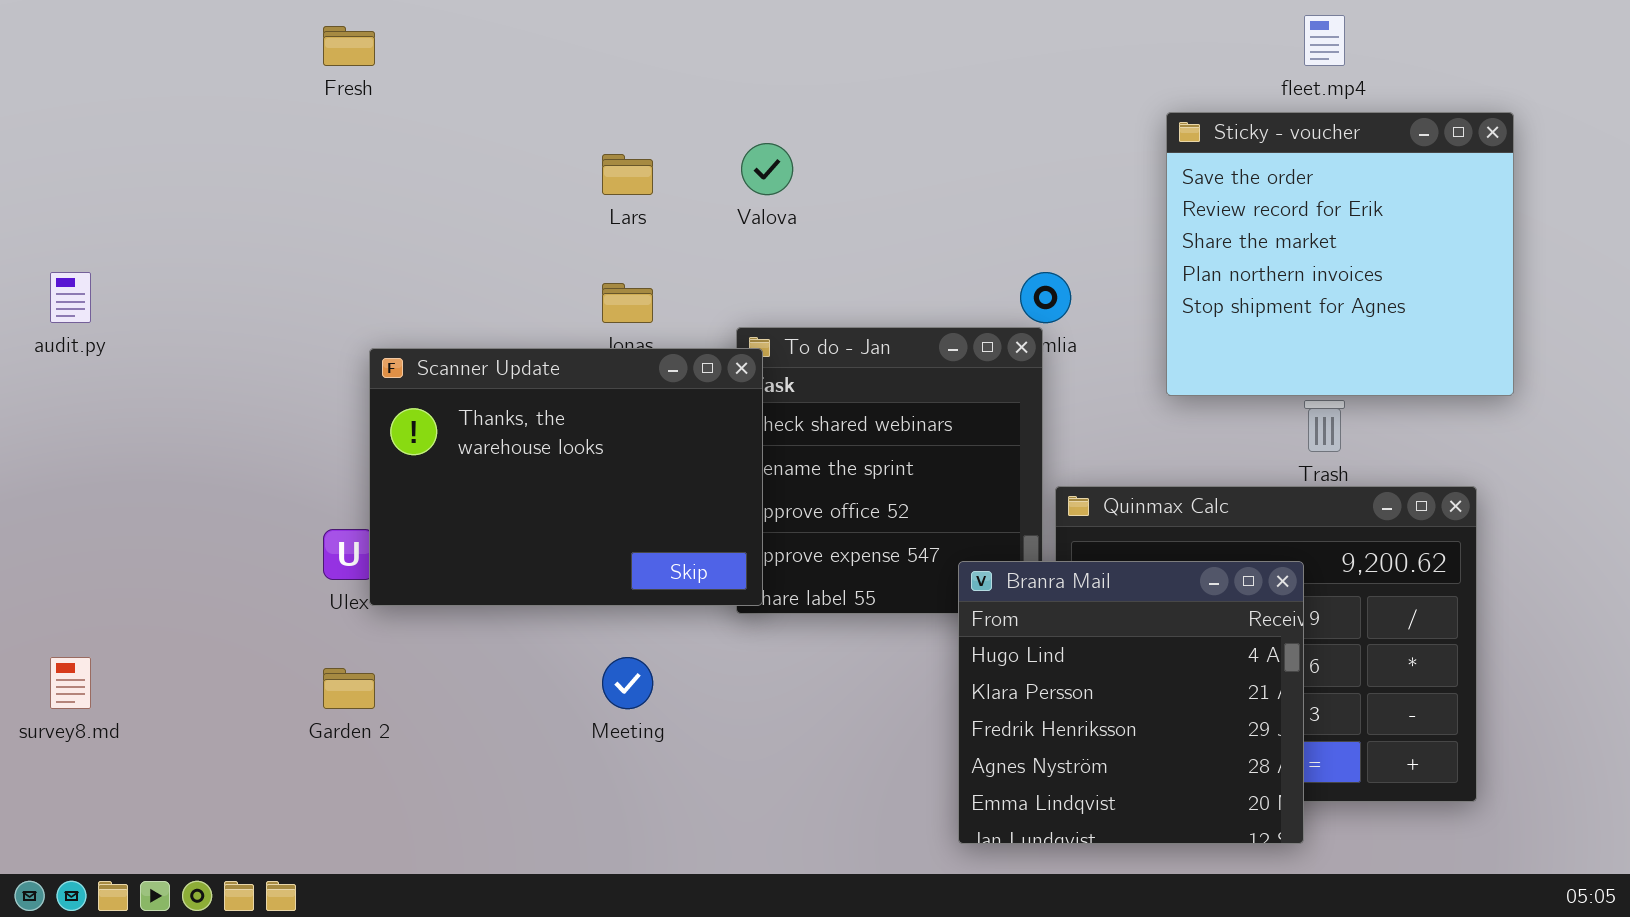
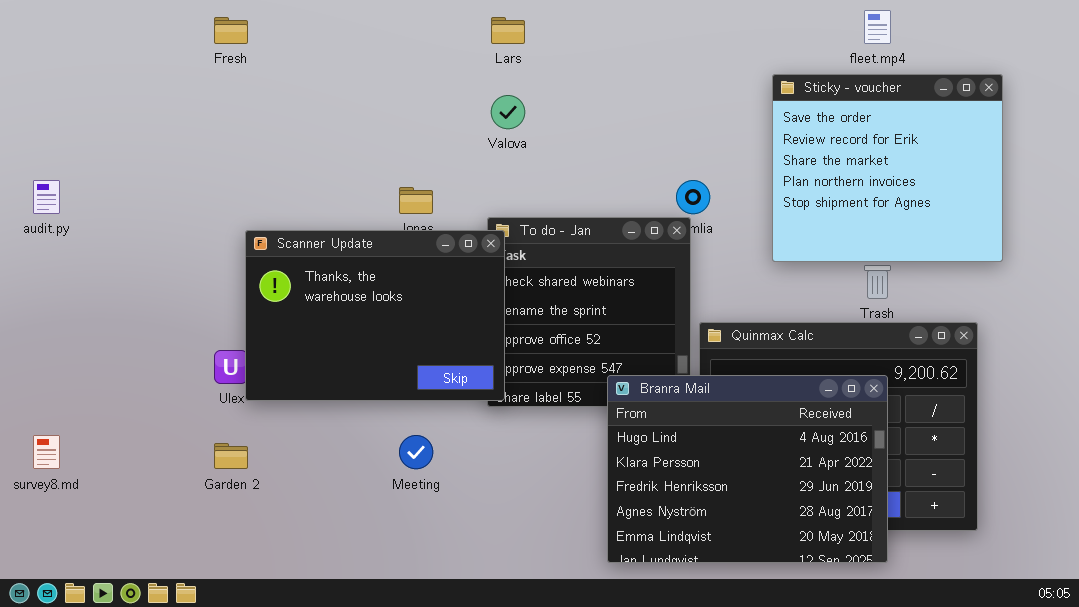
Lars: [602,154,653,195] -> [491,17,525,44], moved
Branra Mail: [958,561,1304,844] -> [607,375,888,563], moved, resized

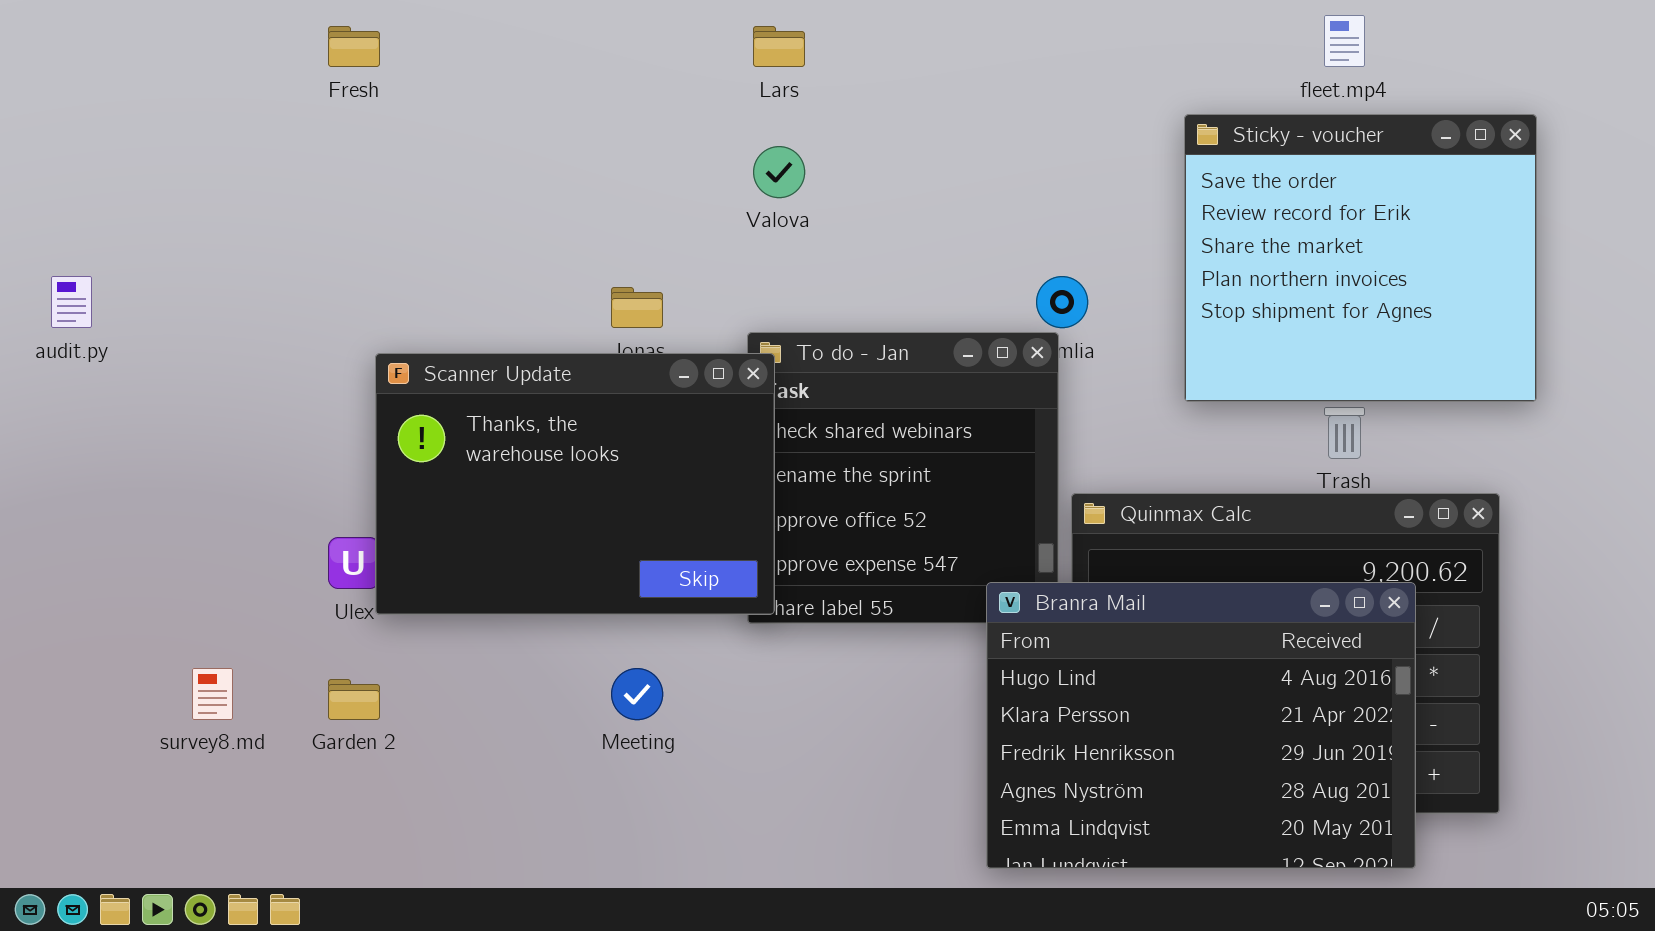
Branra Mail: [607,375,888,563] -> [986,582,1416,869], moved
survey8.md: [33,435,60,469] -> [192,668,233,720], moved

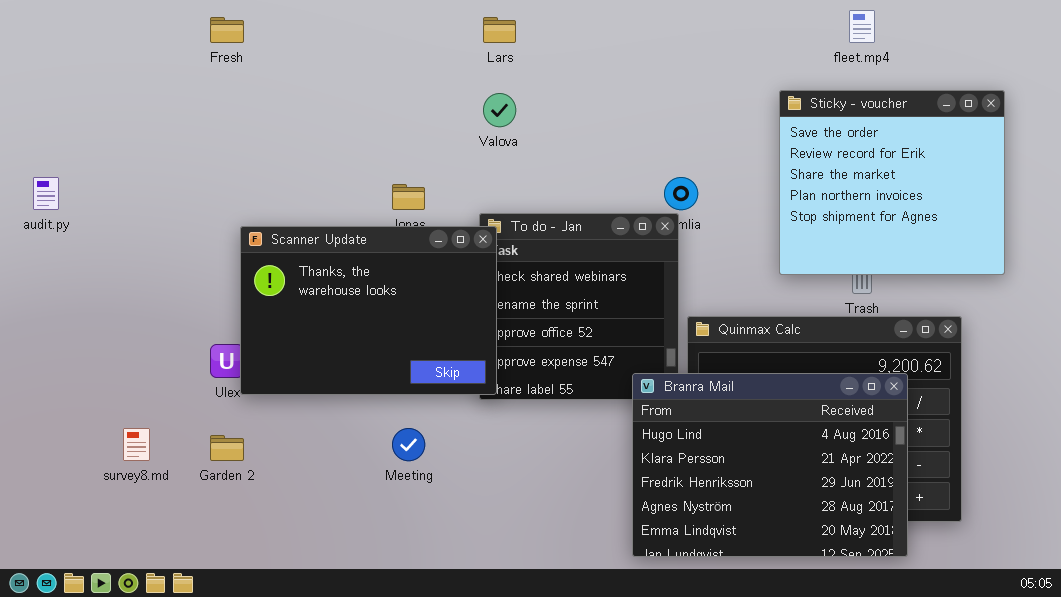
Sticky - voucher: [1184,114,1537,402] -> [779,90,1005,275], moved

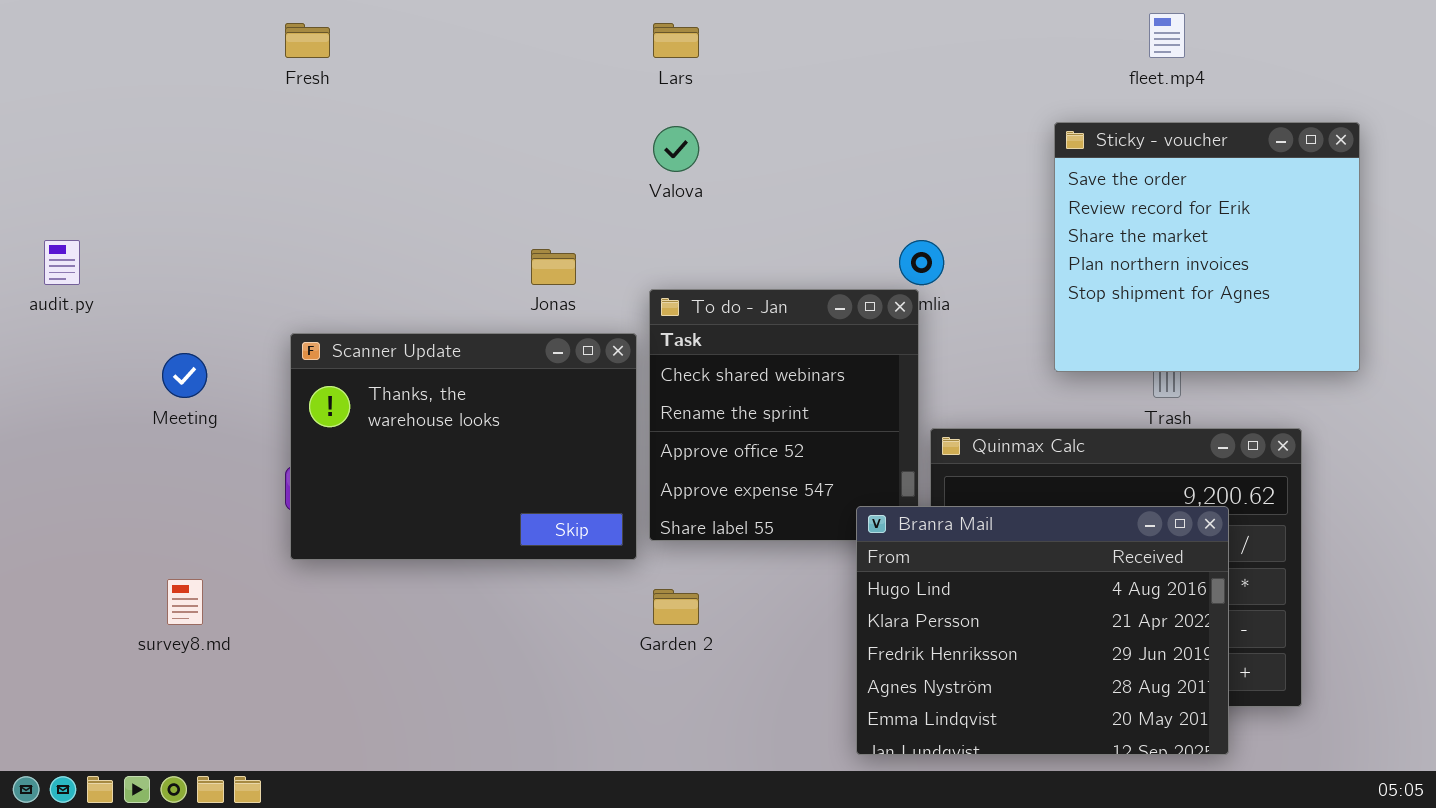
Scanner Update: [240,226,497,395] -> [290,333,637,560], moved
Meeting: [392,428,425,461] -> [162,353,207,398], moved
Garden 2: [210,435,244,461] -> [653,589,699,625], moved

